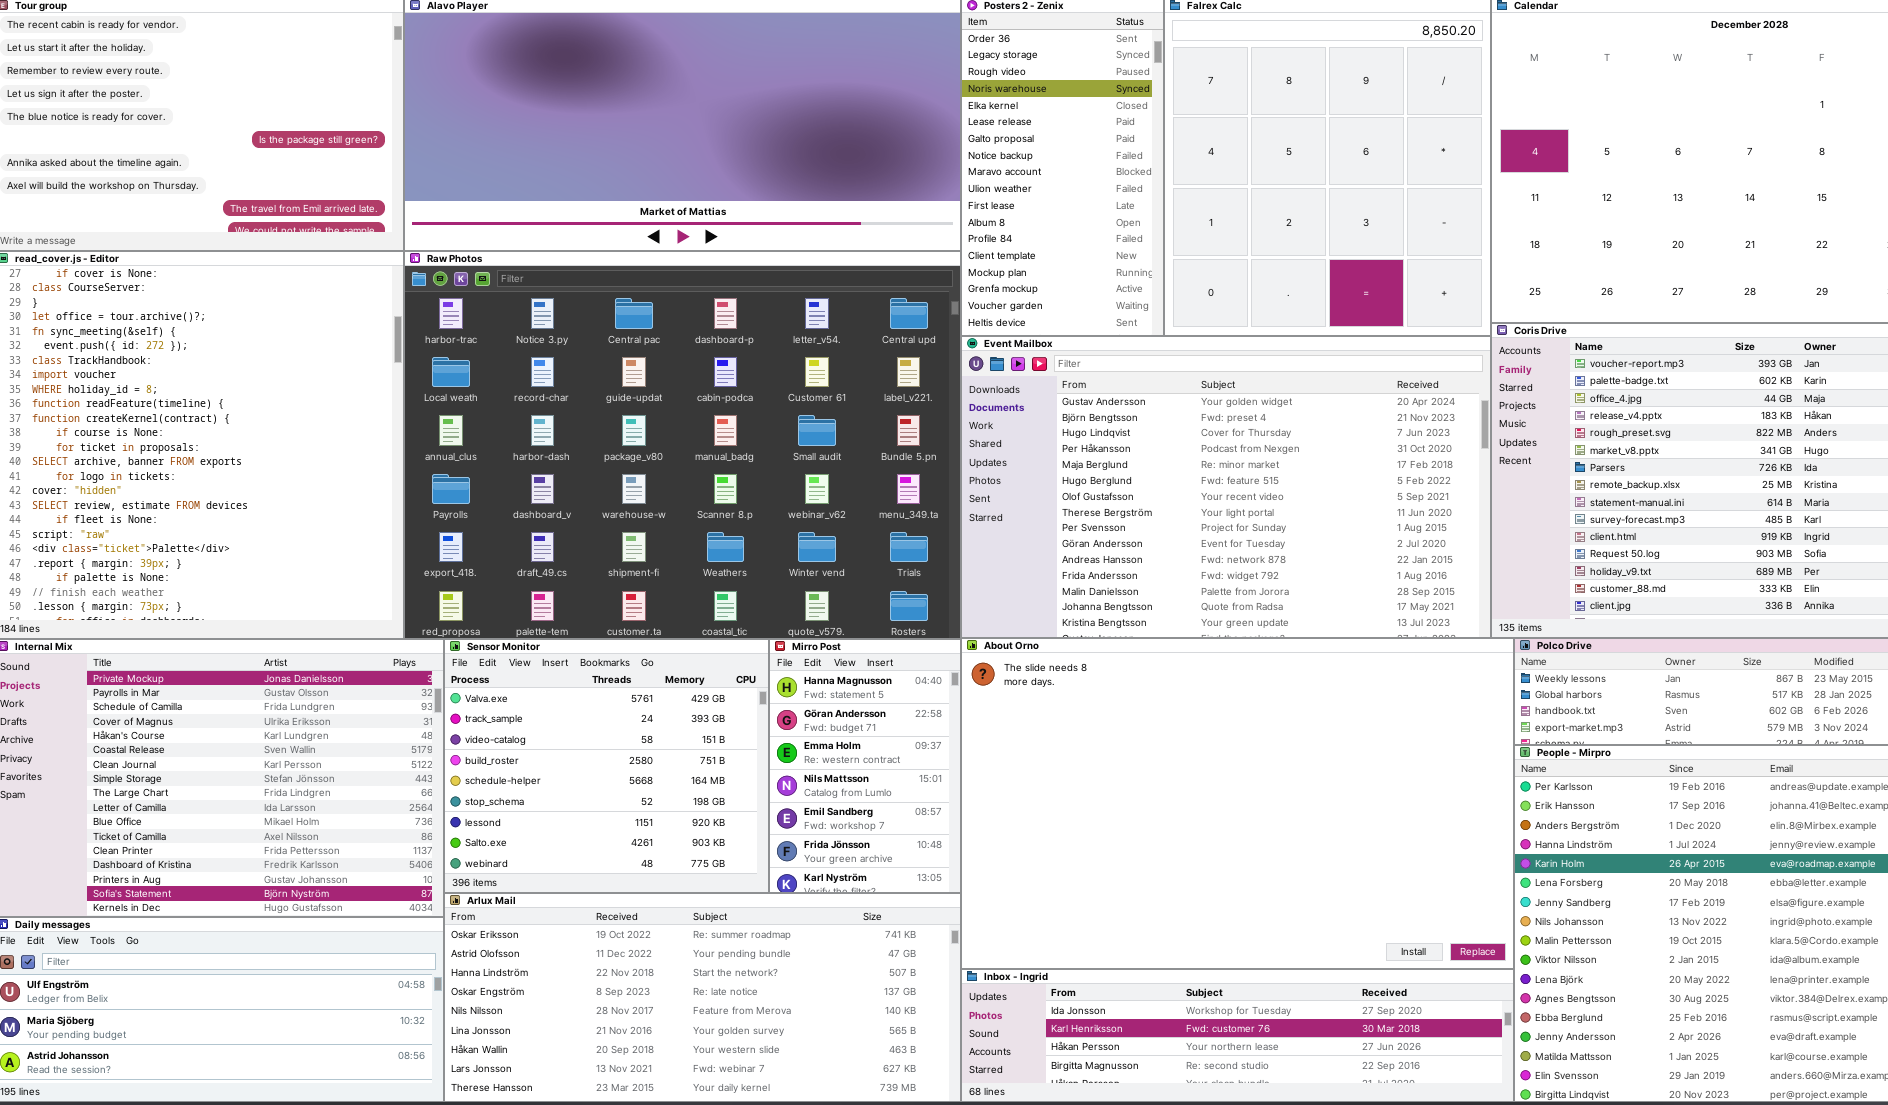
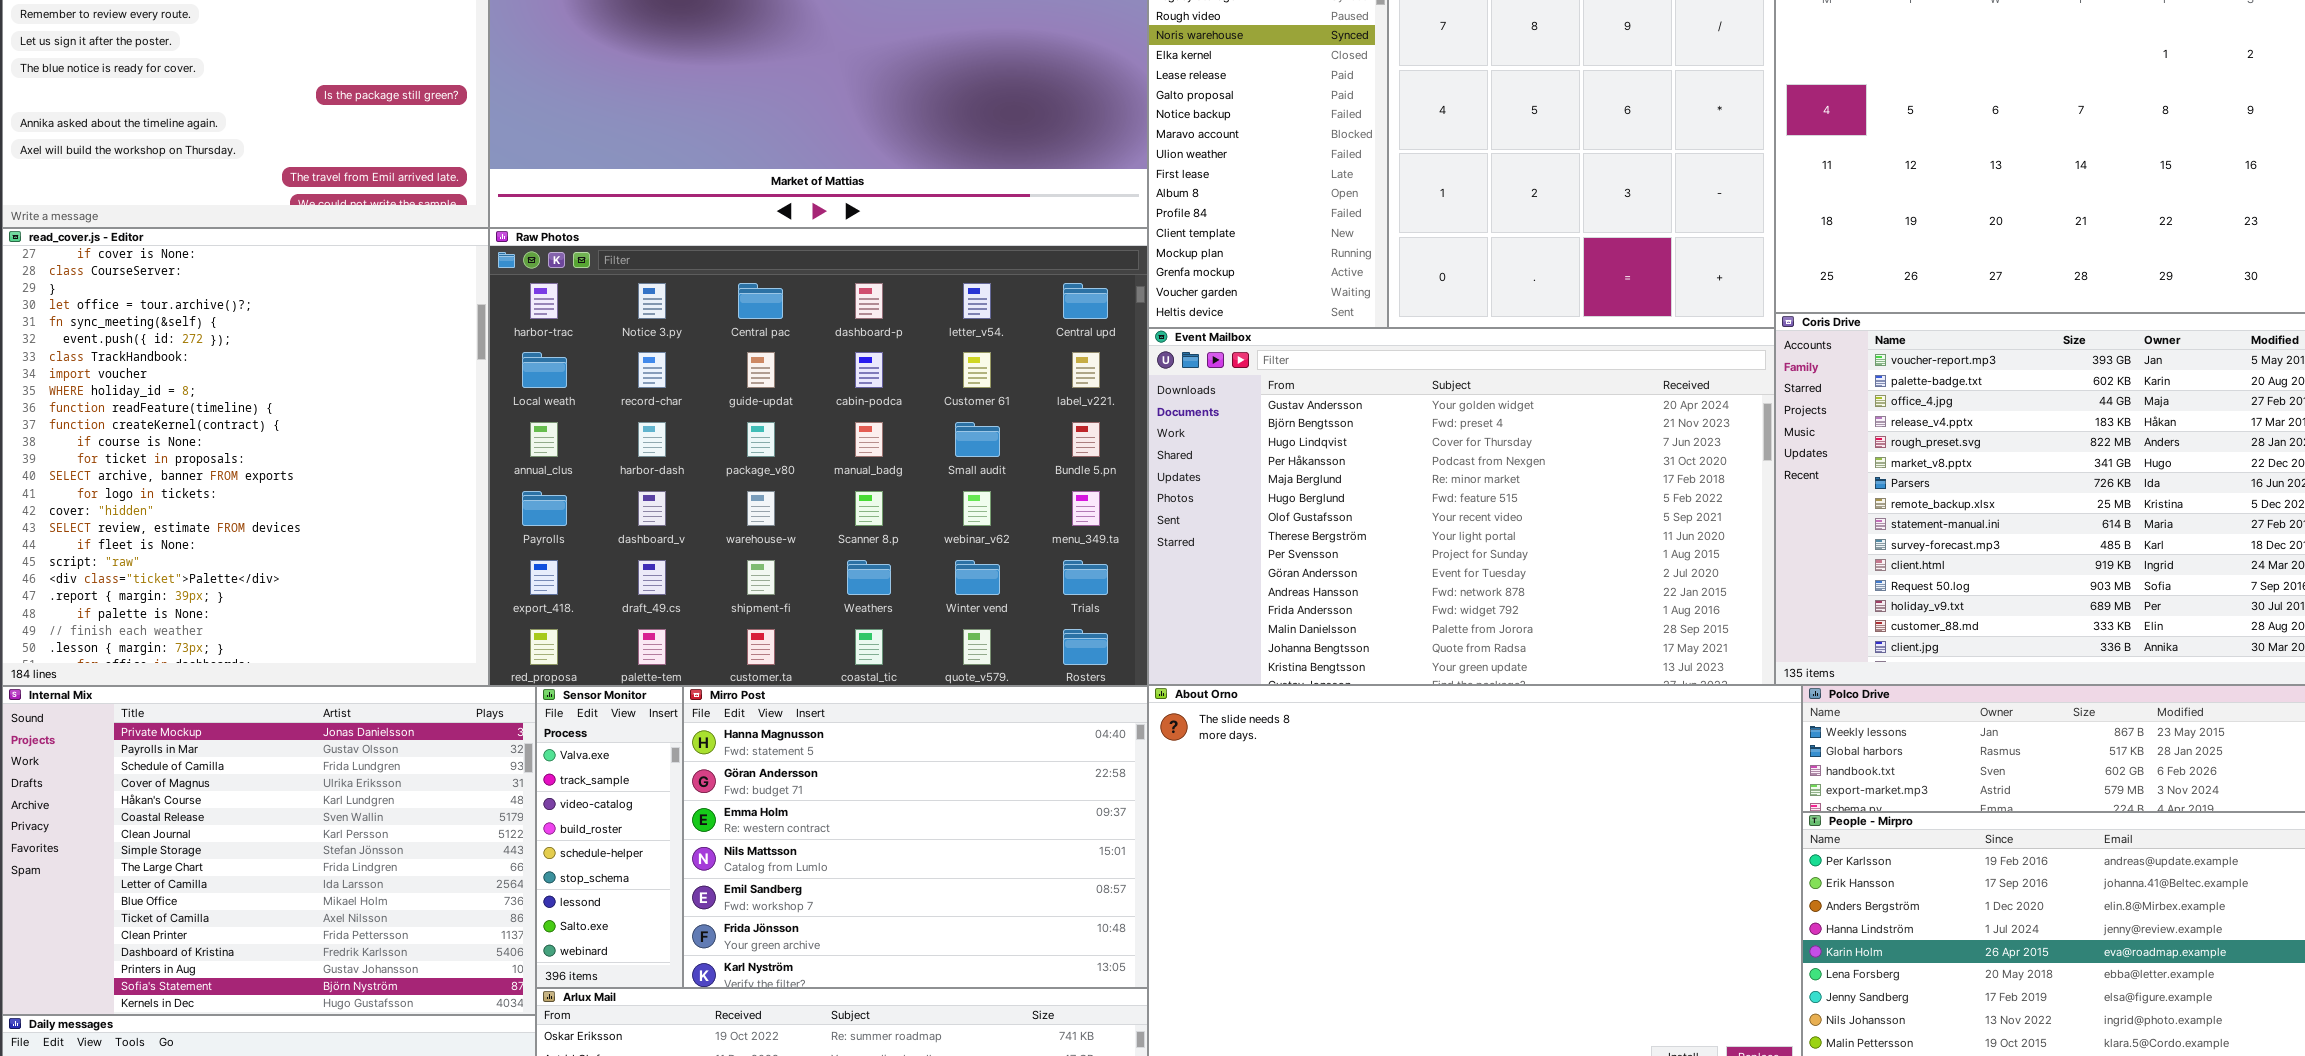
Sensor Monitor: [444,639,769,893] -> [536,686,683,988], resized
Mirro Post: [769,639,961,893] -> [683,686,1148,988], resized

